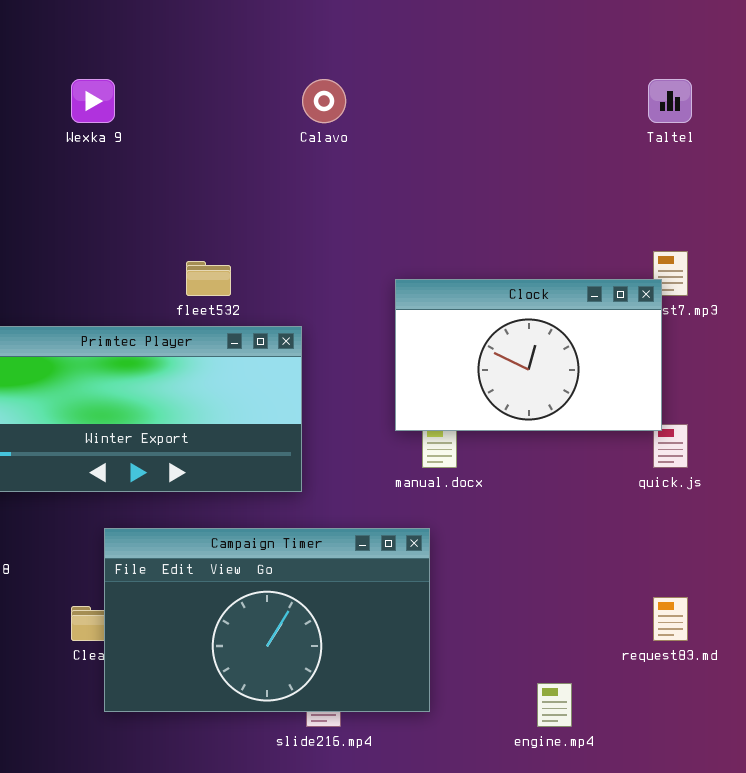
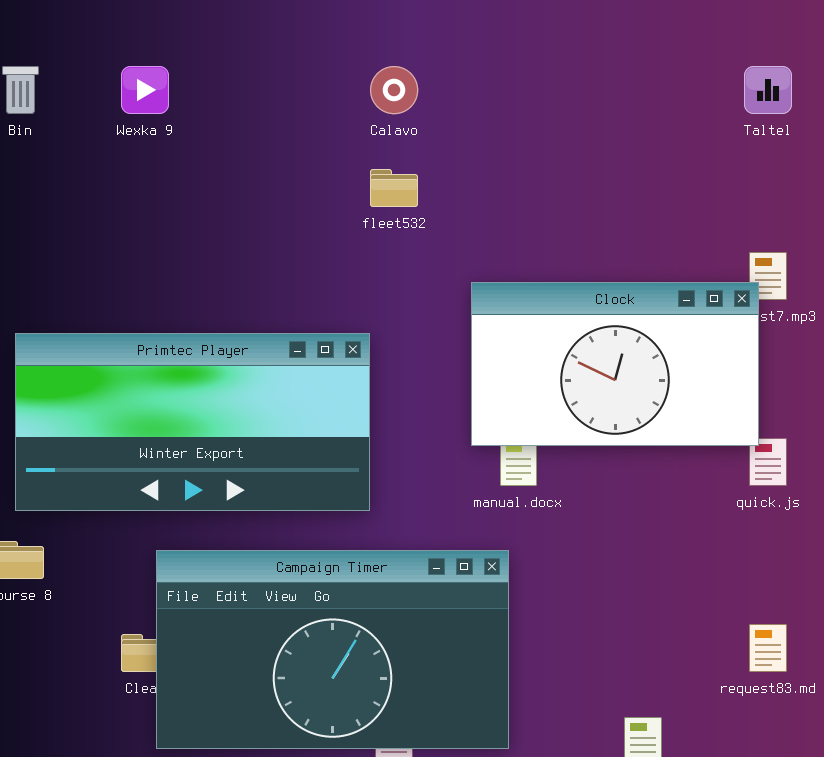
fleet532: [186,261,231,296] -> [370,169,418,207], moved

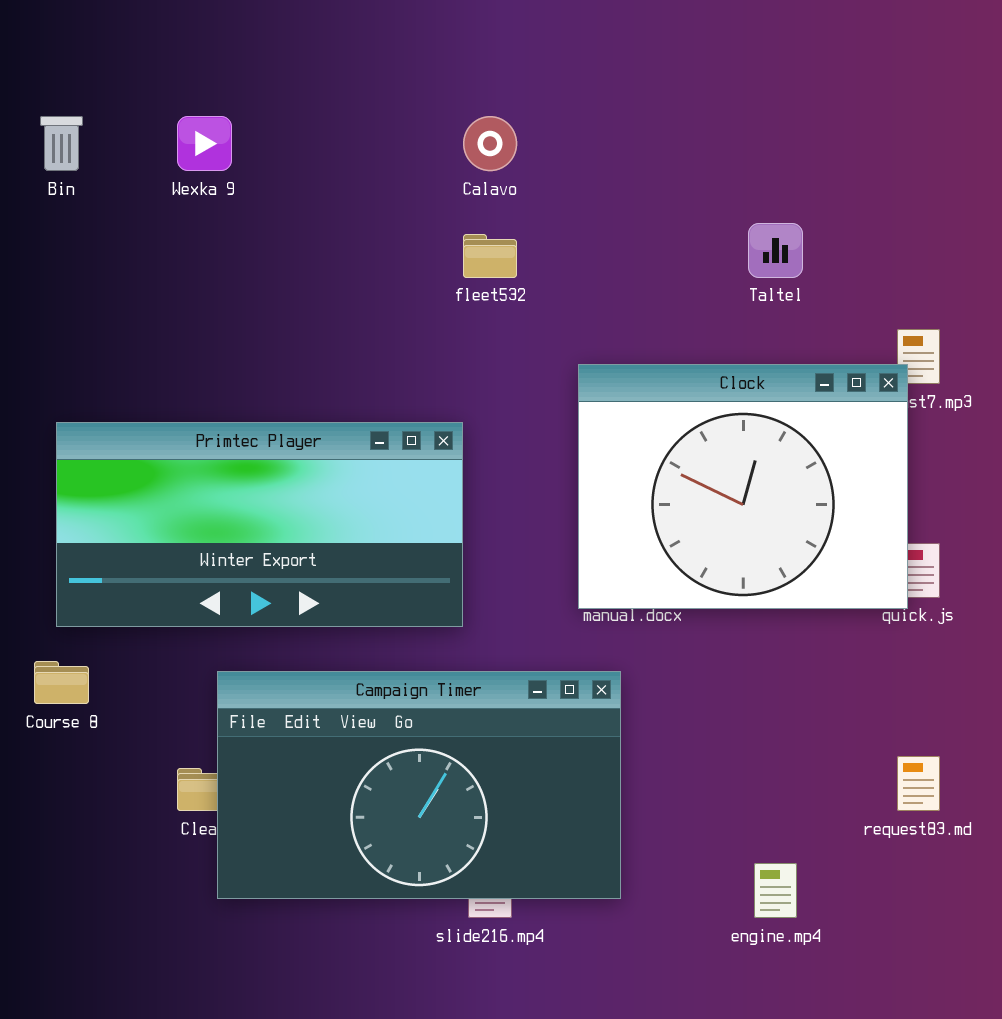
Taltel: [744,66,792,114] -> [748,223,803,278], moved
Clock: [471,282,759,446] -> [578,364,908,609], resized

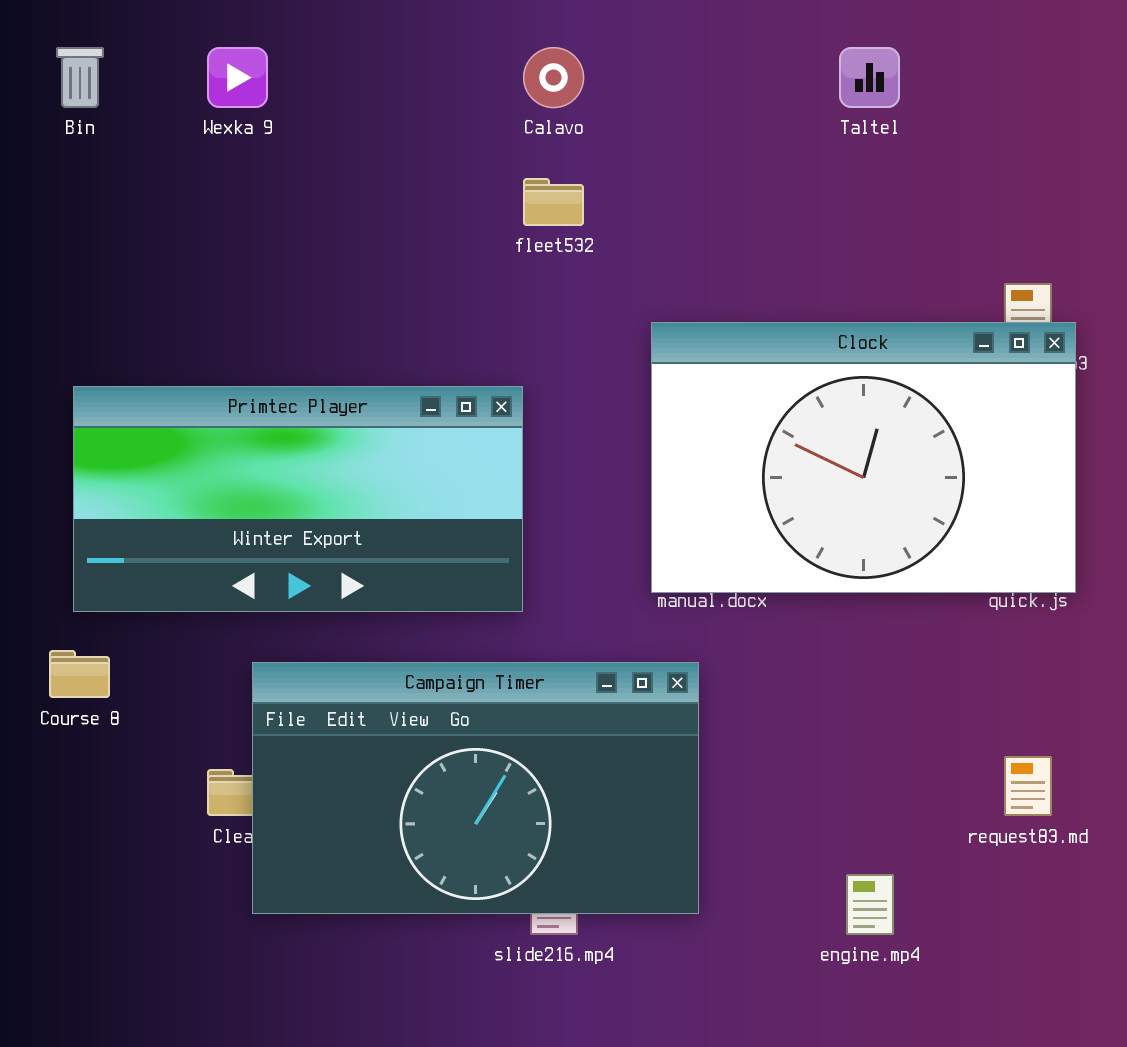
Taltel: [748,223,803,278] -> [839,47,900,108], moved
Clock: [578,364,908,609] -> [651,322,1076,593], resized

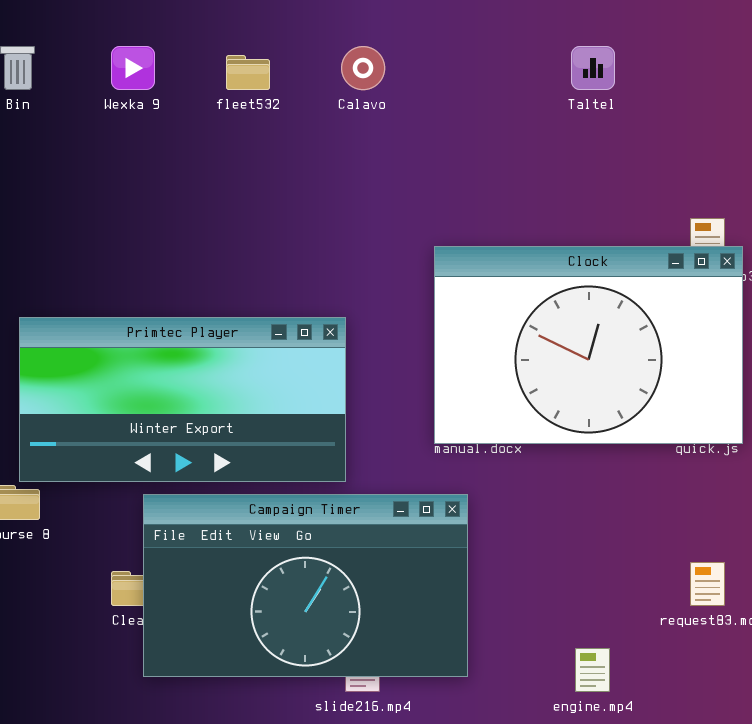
fleet532: [523,178,584,226] -> [226,55,270,90], moved
Primtec Player: [73,386,523,612] -> [19,317,346,482], moved

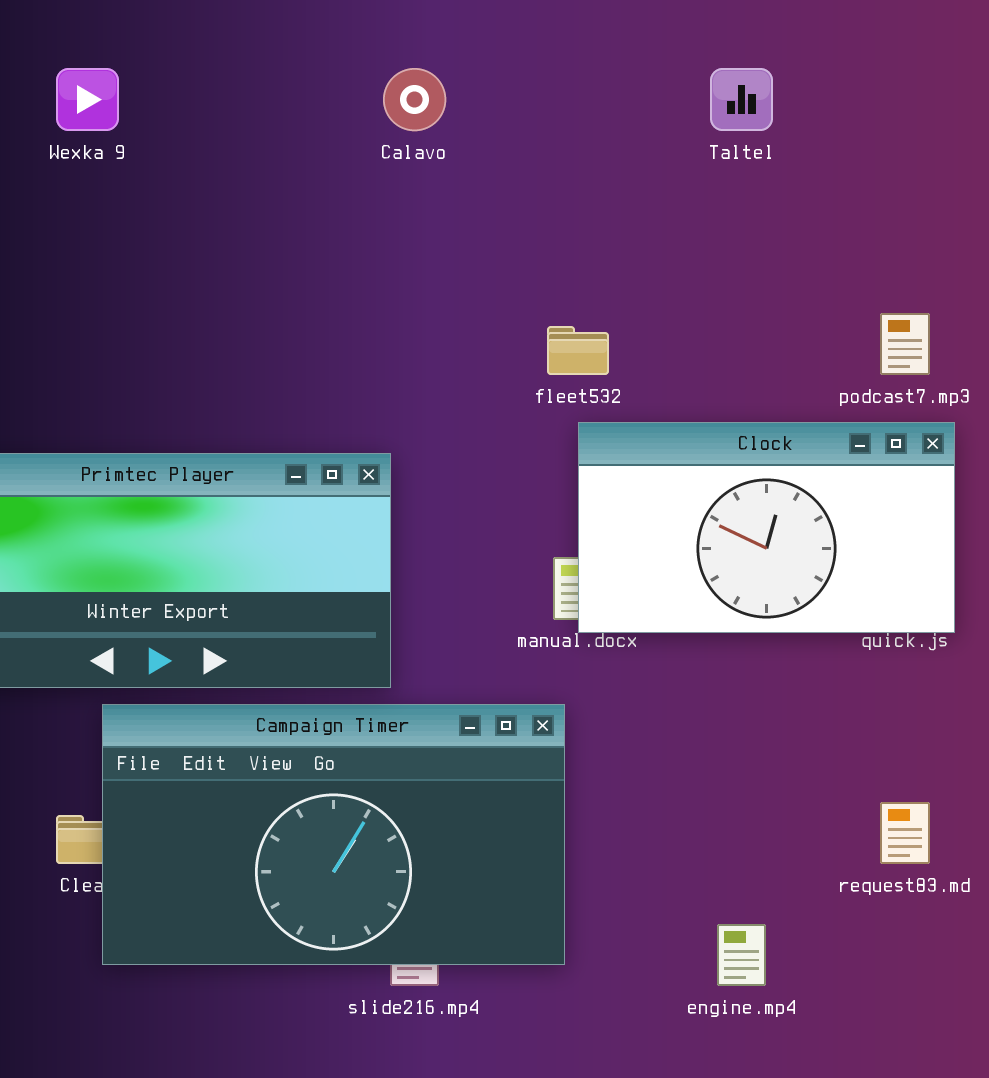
fleet532: [226,55,270,90] -> [547,326,609,375], moved
Clock: [434,246,743,444] -> [578,422,955,633], resized

